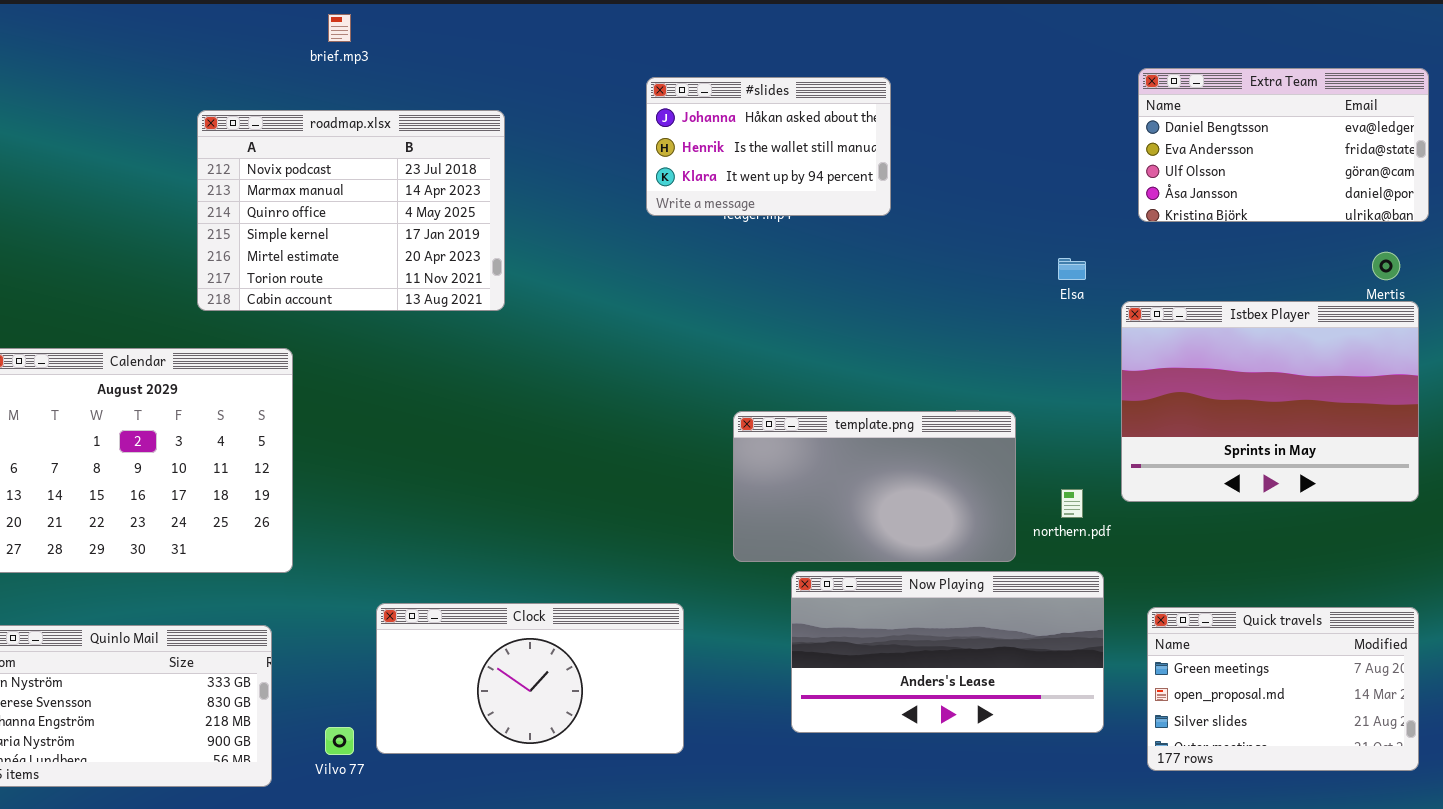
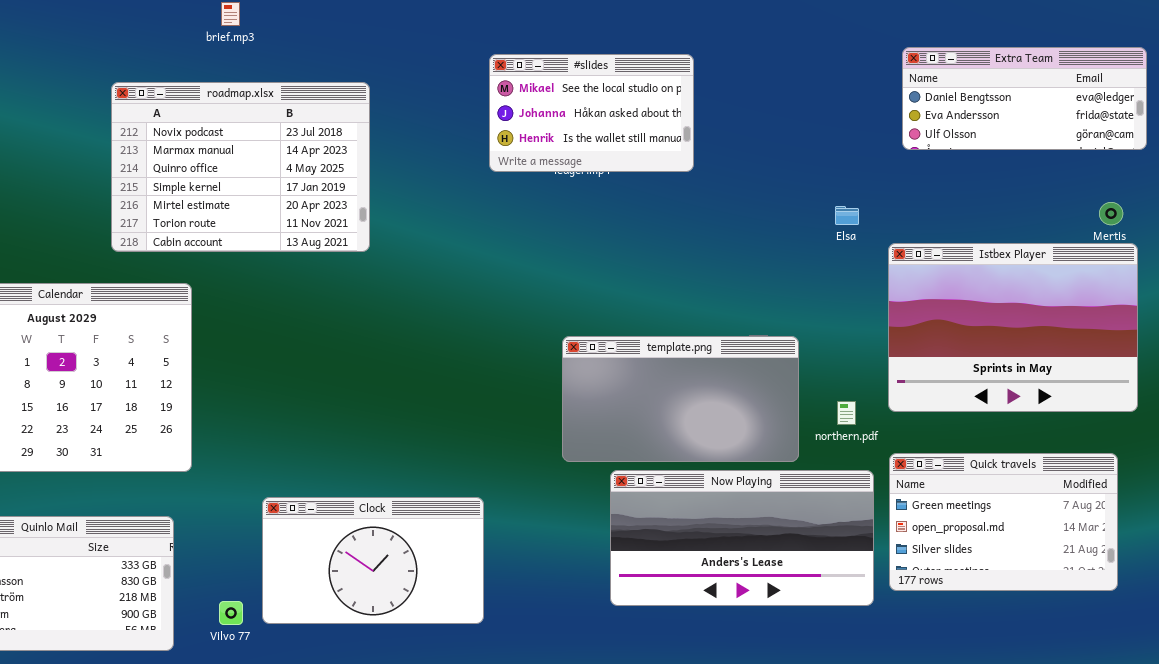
Extra Team: [1138,68,1429,222] -> [902,47,1147,150], resized
#slides: [646,77,891,216] -> [489,54,694,172], scrolled up 1 row
Clock: [376,603,684,754] -> [262,497,484,624], resized
Quick travels: [1147,607,1419,771] -> [889,453,1118,591], moved

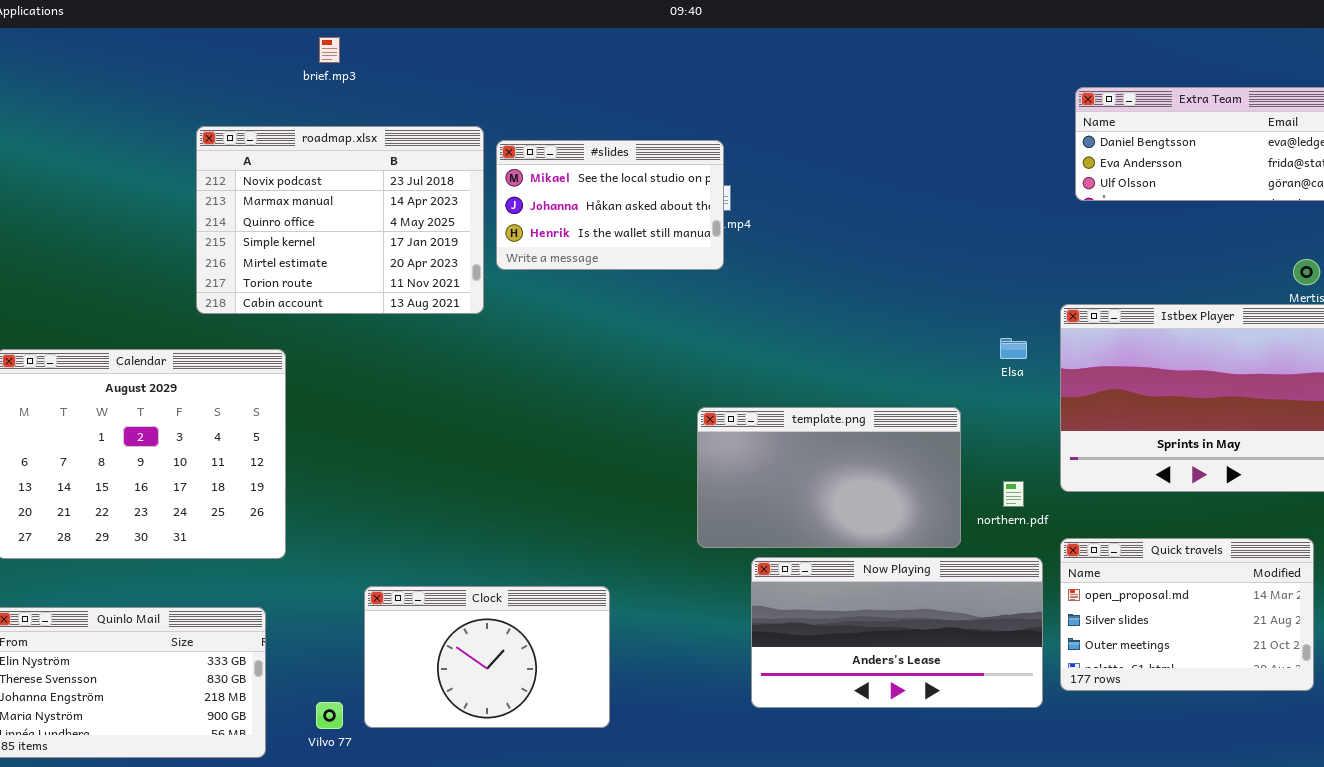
#slides: [489,54,694,172] -> [496,140,724,270], moved
Elsa: [835,206,859,225] -> [1000,338,1027,359], moved
Quick travels: [889,453,1118,591] -> [1060,538,1314,691], scrolled down 1 row

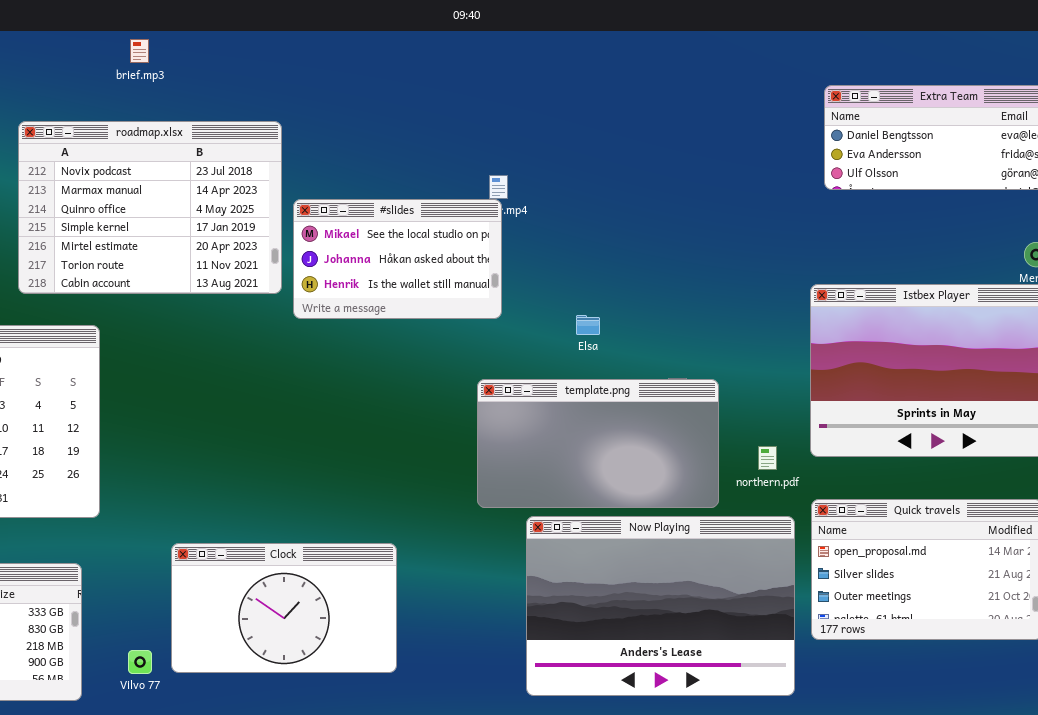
#slides: [496,140,724,270] -> [293,199,502,319], moved
Elsa: [1000,338,1027,359] -> [576,315,600,335], moved
Now Playing: [751,557,1043,708] -> [526,516,795,696], resized

